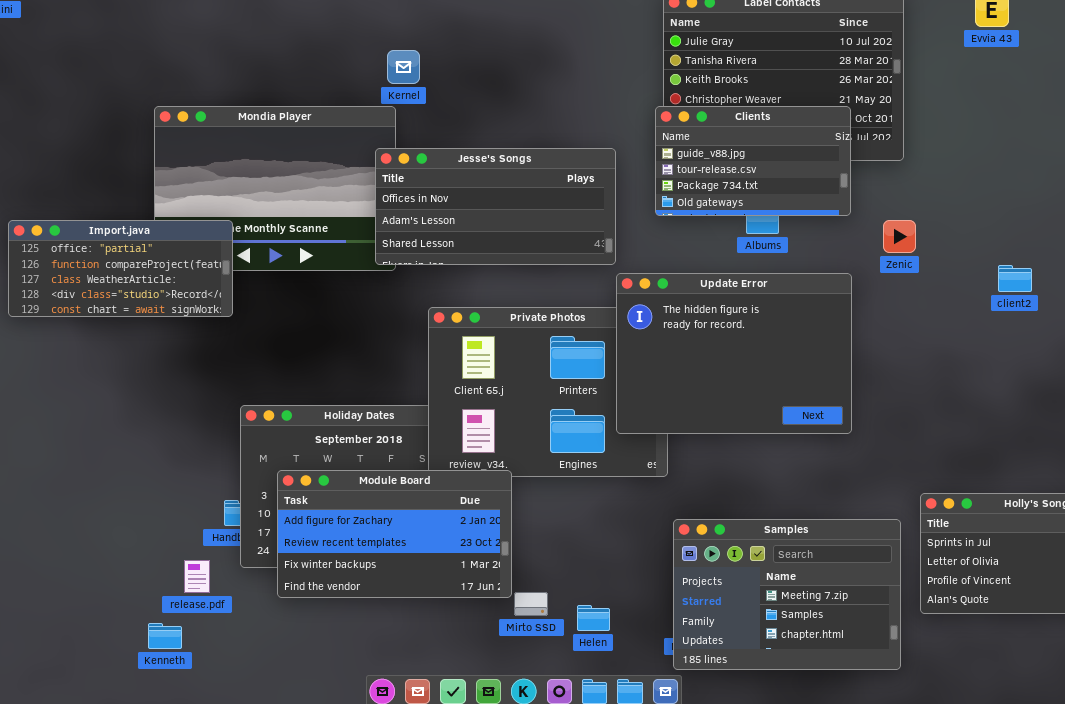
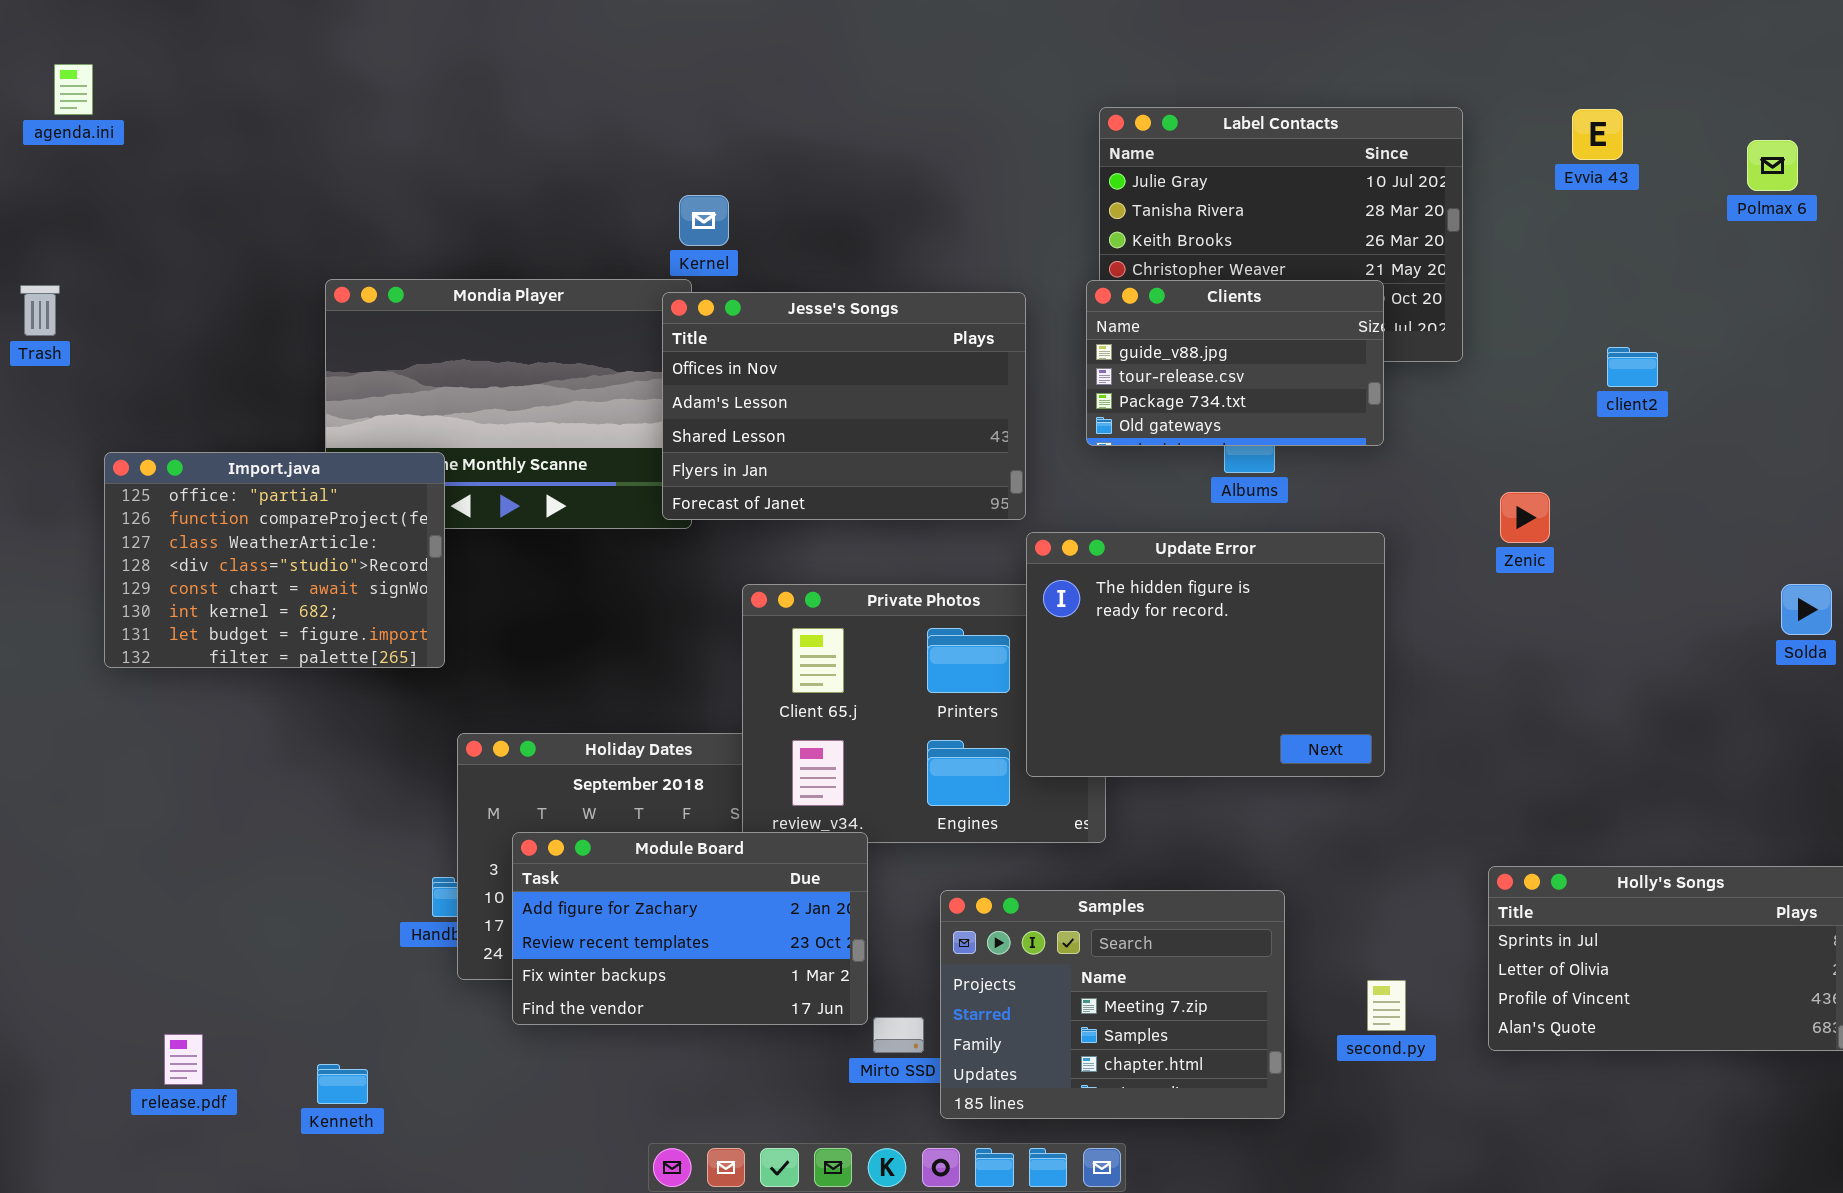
Jesse's Songs: [375,148,616,265] -> [662,292,1026,520], resized
Import.java: [8,220,233,317] -> [104,452,445,668], resized
Zenic: [883,220,916,253] -> [1500,492,1550,543], moved
client2: [998,265,1032,292] -> [1607,347,1658,387], moved
Samples: [673,519,901,670] -> [940,890,1285,1119], moved
release.pdf: [184,560,210,593] -> [164,1034,203,1085], moved

